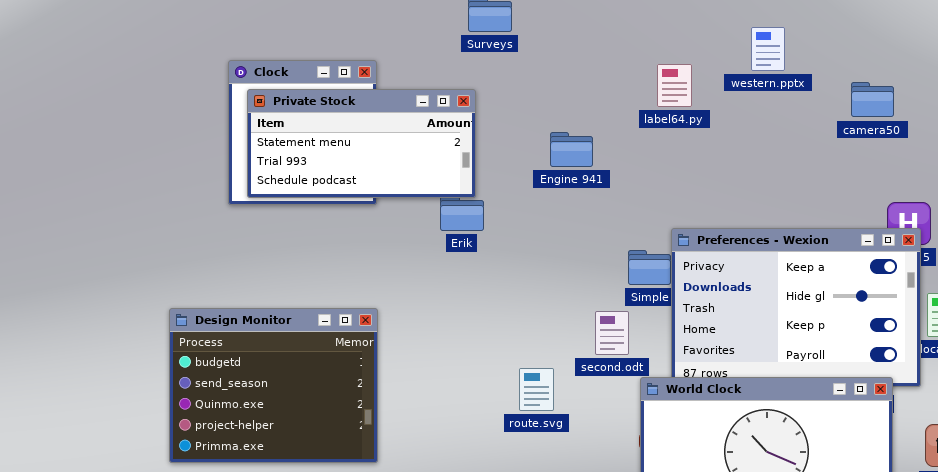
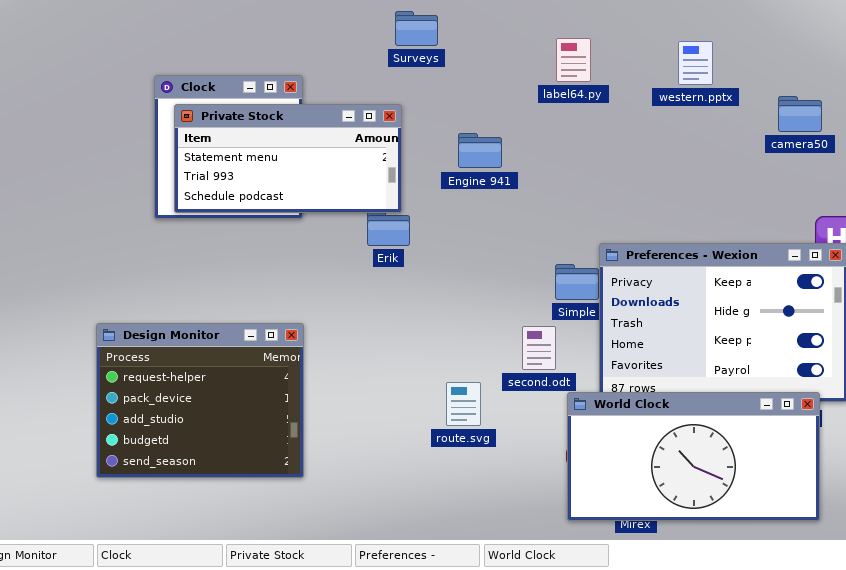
label64.py: [657,64,692,107] -> [556,38,591,82], moved
Engine 941: [550,132,593,167] -> [458,133,502,168], moved
Design Monitor: [169,308,378,463] -> [96,323,304,478], scrolled up 3 rows

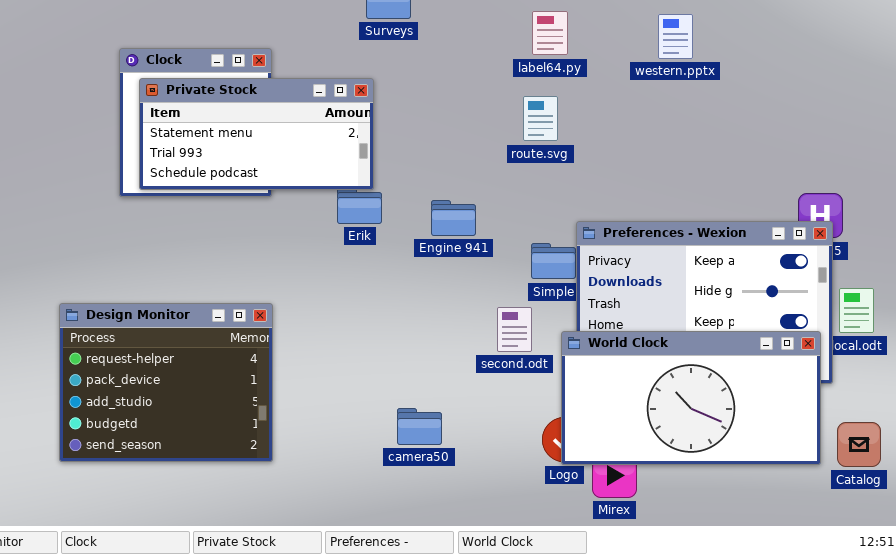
camera50: [778,96,822,132] -> [397,408,442,445], moved
Engine 941: [458,133,502,168] -> [431,200,476,236], moved
route.svg: [446,382,481,426] -> [523,96,558,141], moved
World Clock: [567,392,820,521] -> [561,331,821,465], moved

